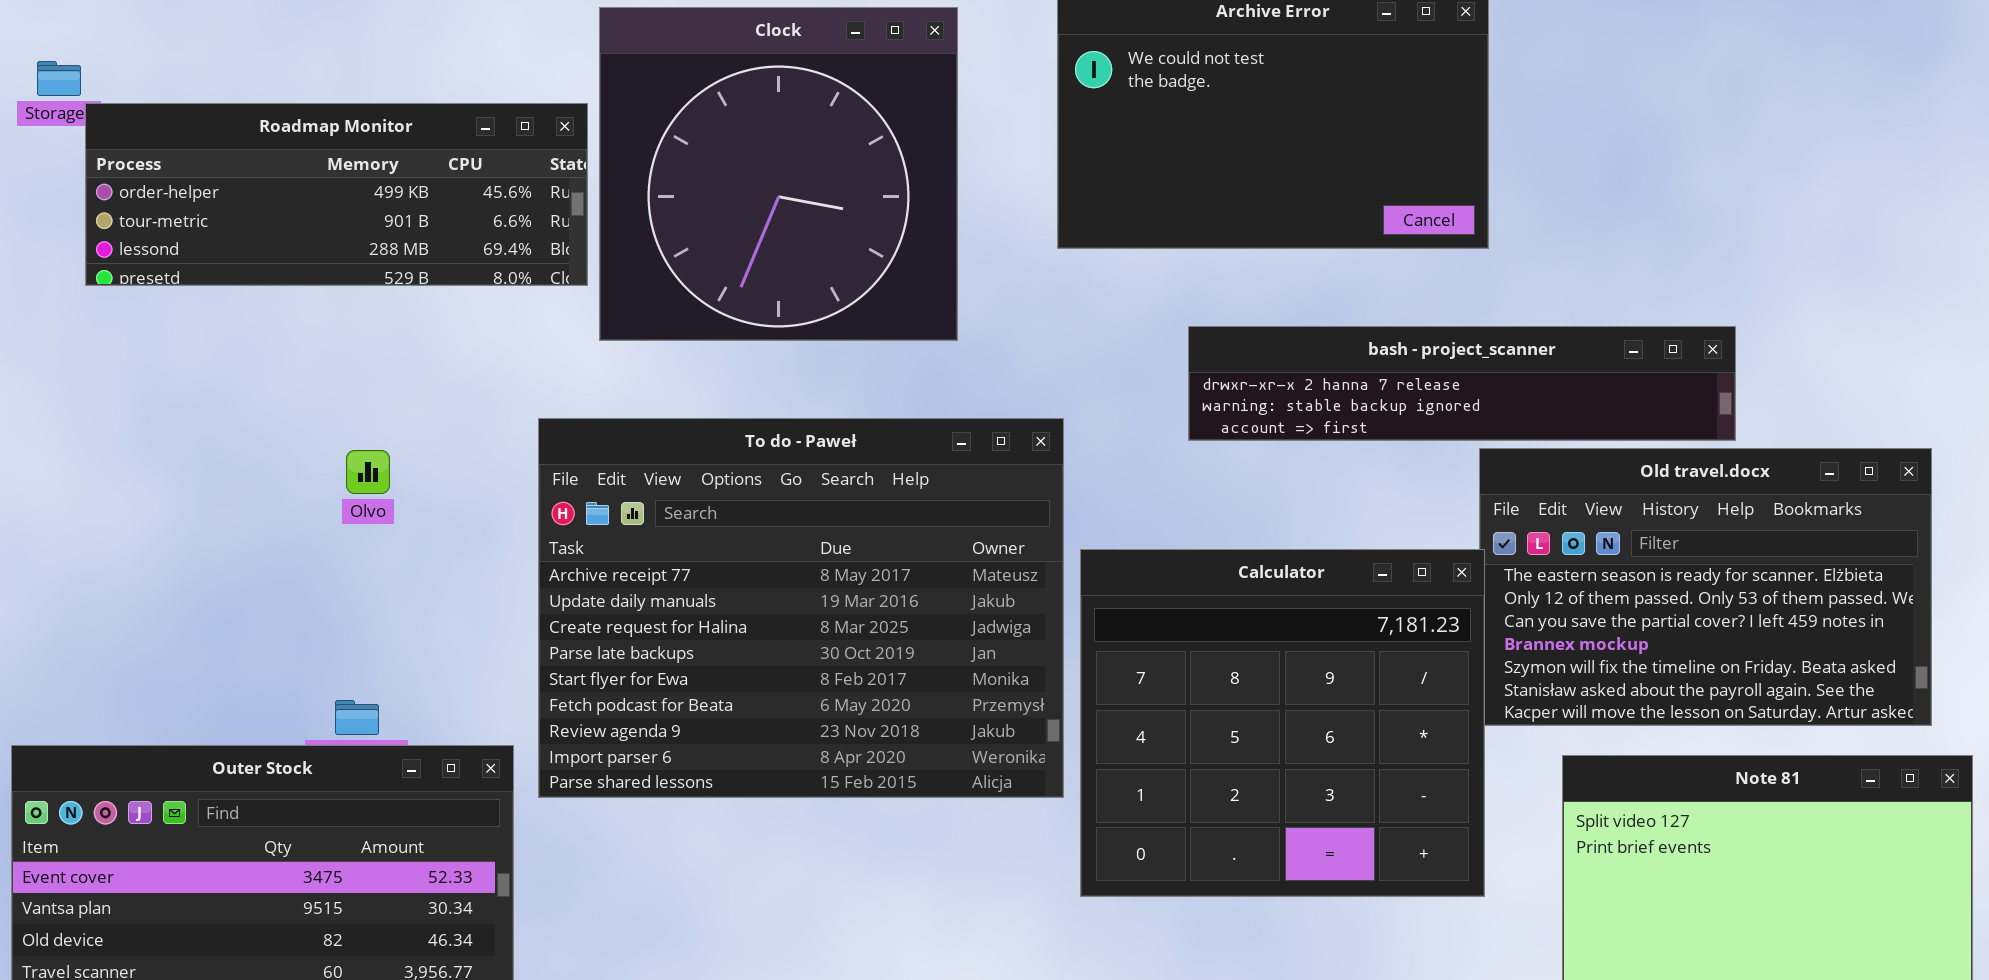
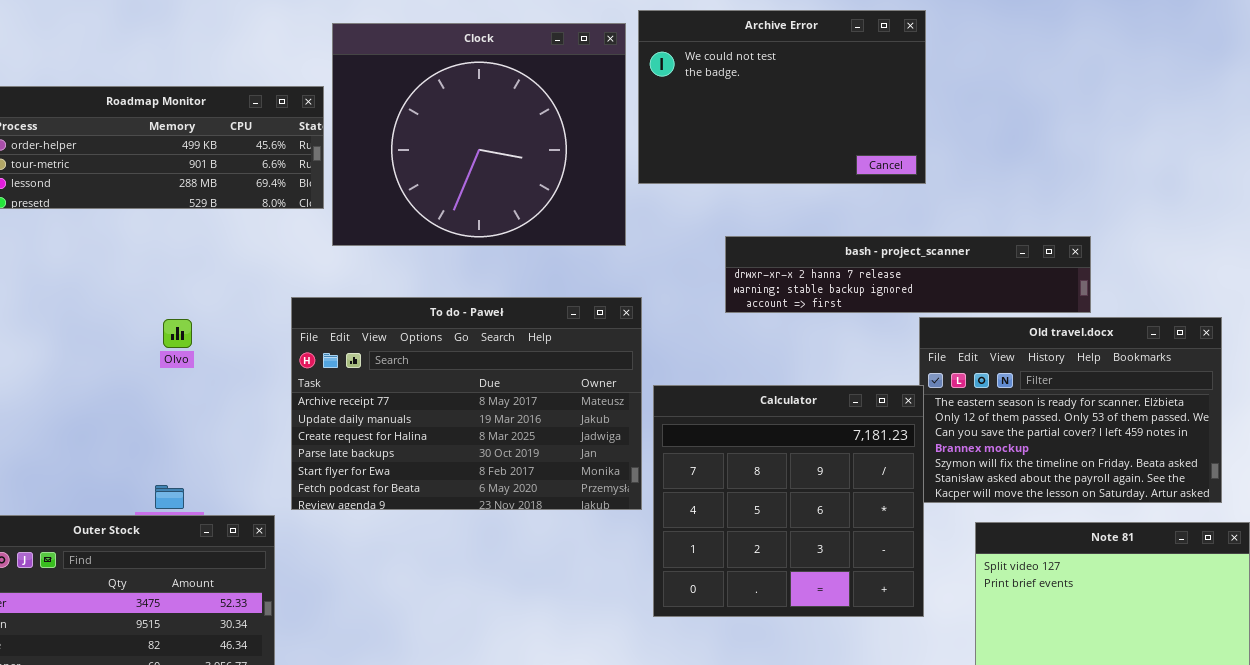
Clock: [599,7,958,341] -> [332,23,626,246], resized
To do - Paweł: [538,418,1064,798] -> [291,297,642,510], resized

